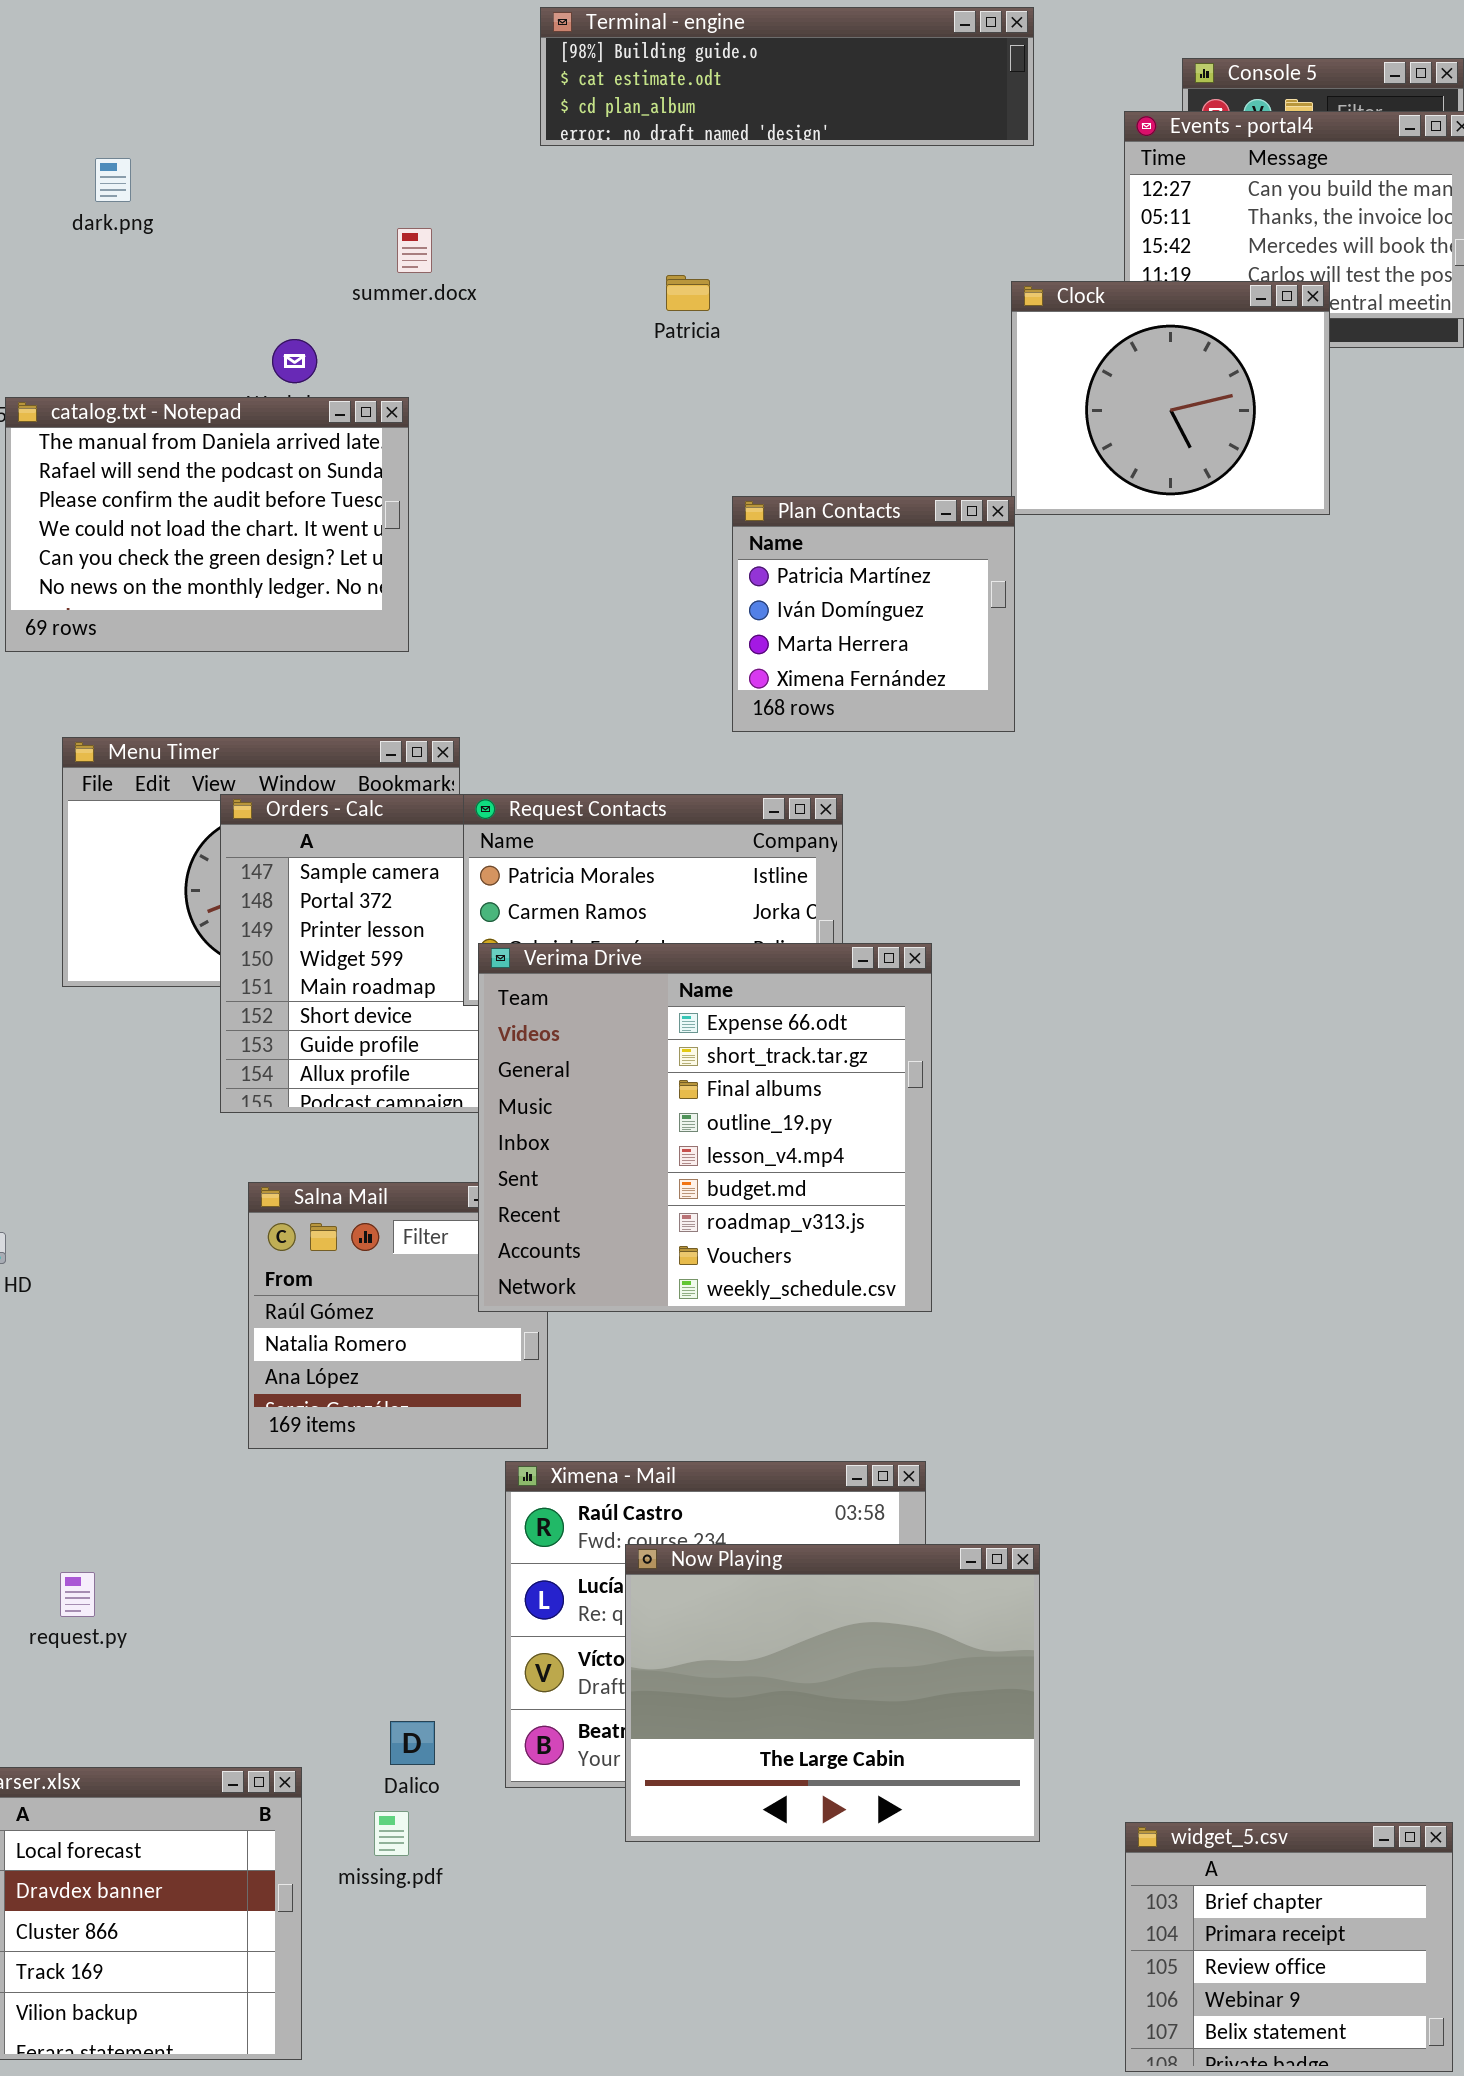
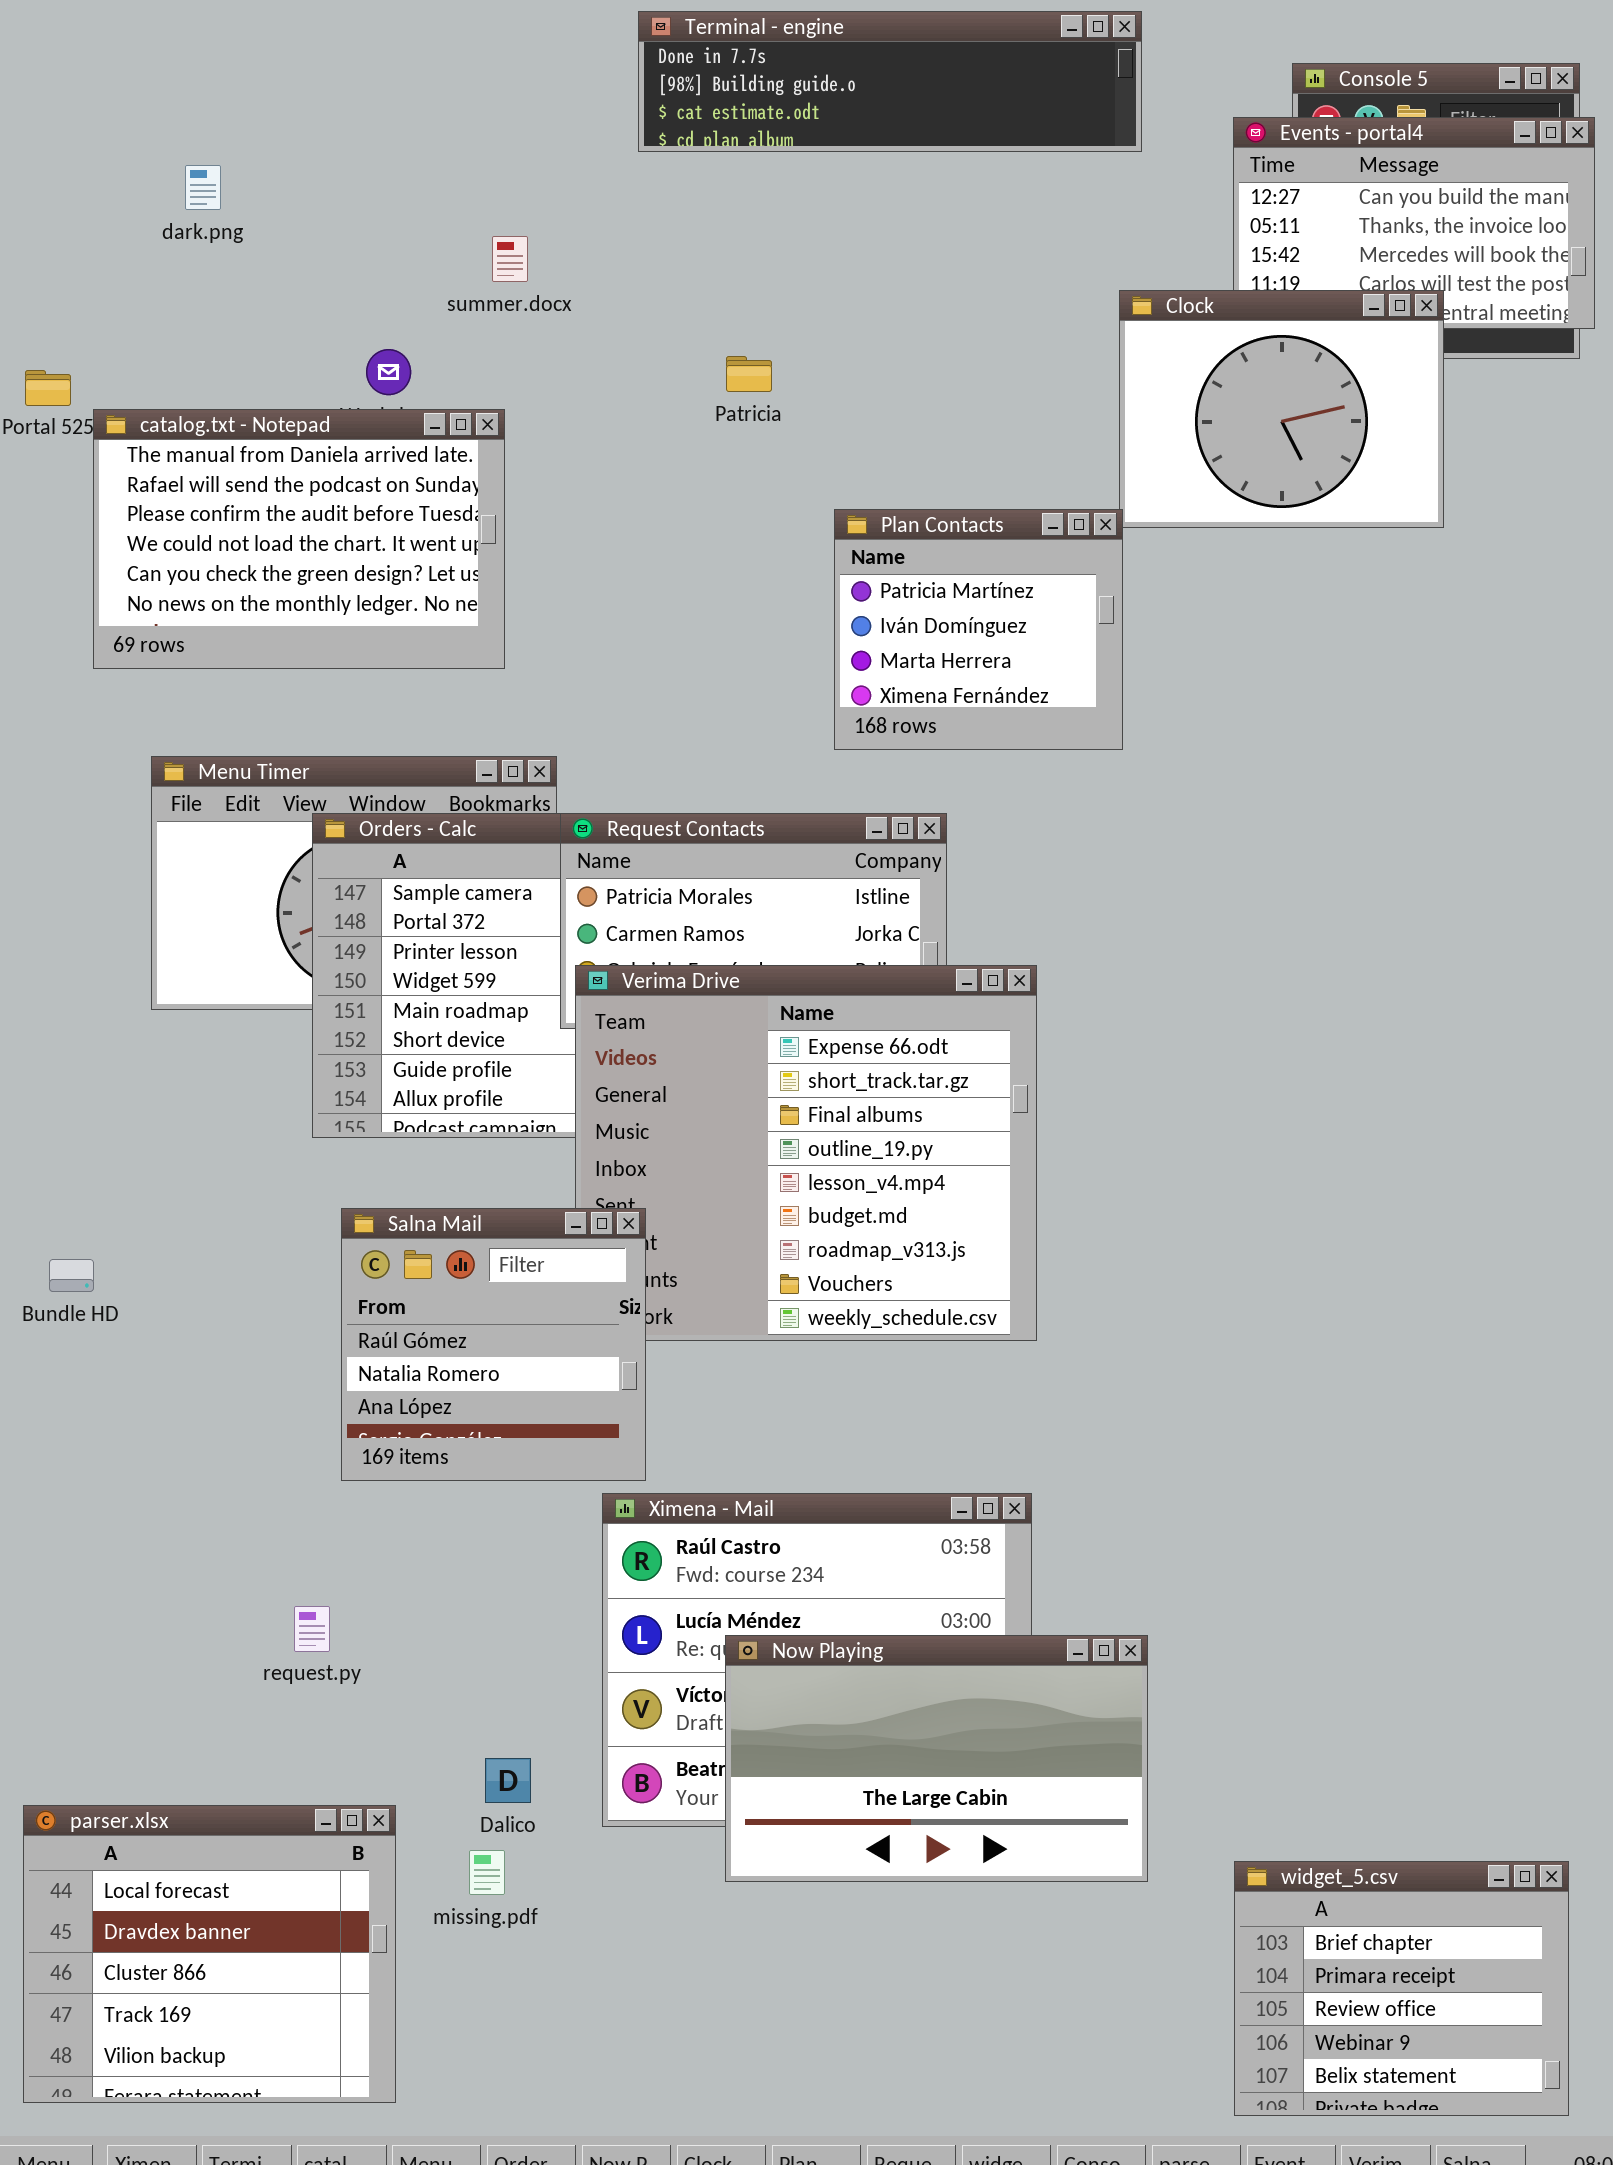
Terminal - engine: [540,7,1034,146] -> [638,11,1142,152], scrolled up 1 row
Patricia: [666,275,710,311] -> [726,356,772,392], moved
Salna Mail: [248,1182,548,1449] -> [341,1208,646,1481], raised
Now Playing: [625,1544,1040,1842] -> [725,1635,1148,1882], resized
request.py: [60,1572,95,1617] -> [294,1606,330,1652], moved

